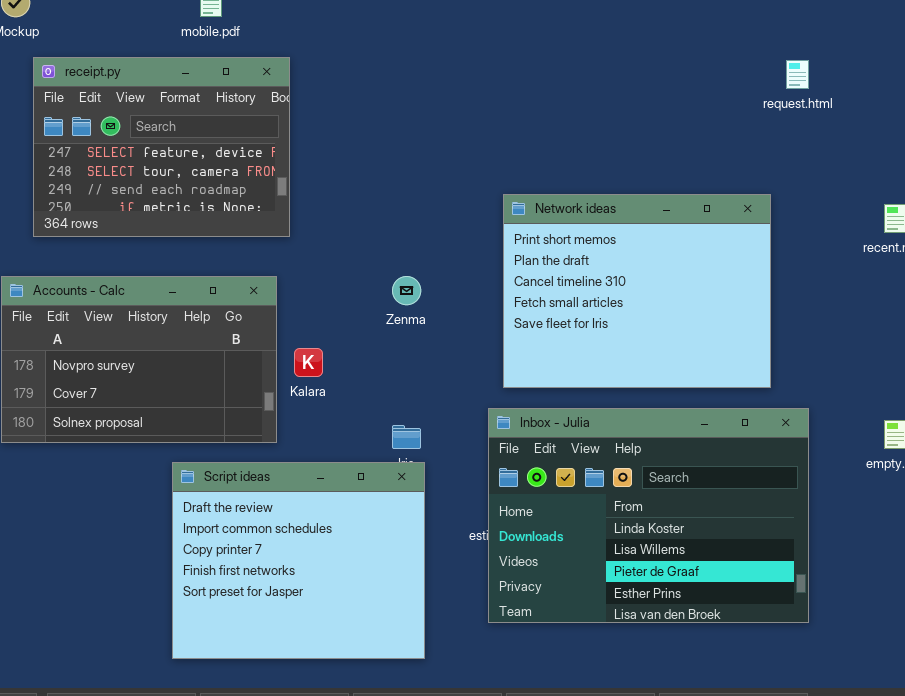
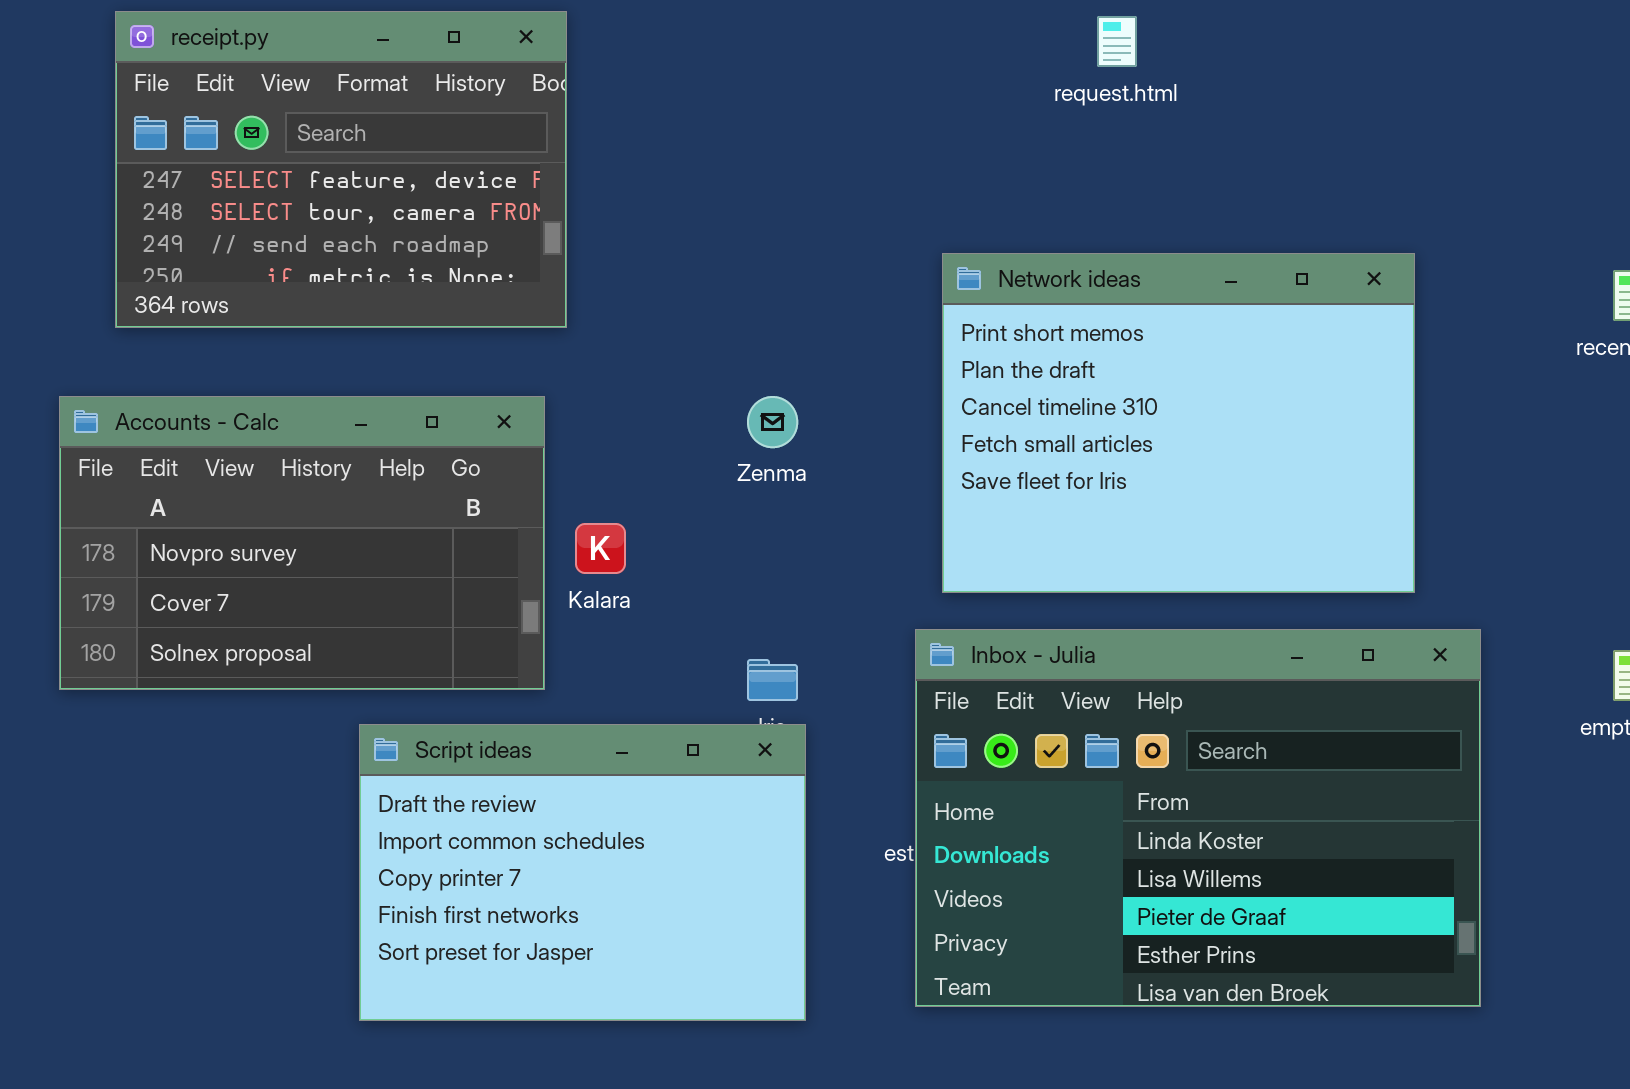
request.html: [786,60,809,89] -> [1097,16,1137,67], moved
Script ideas: [172,462,425,659] -> [359,724,806,1021], resized

